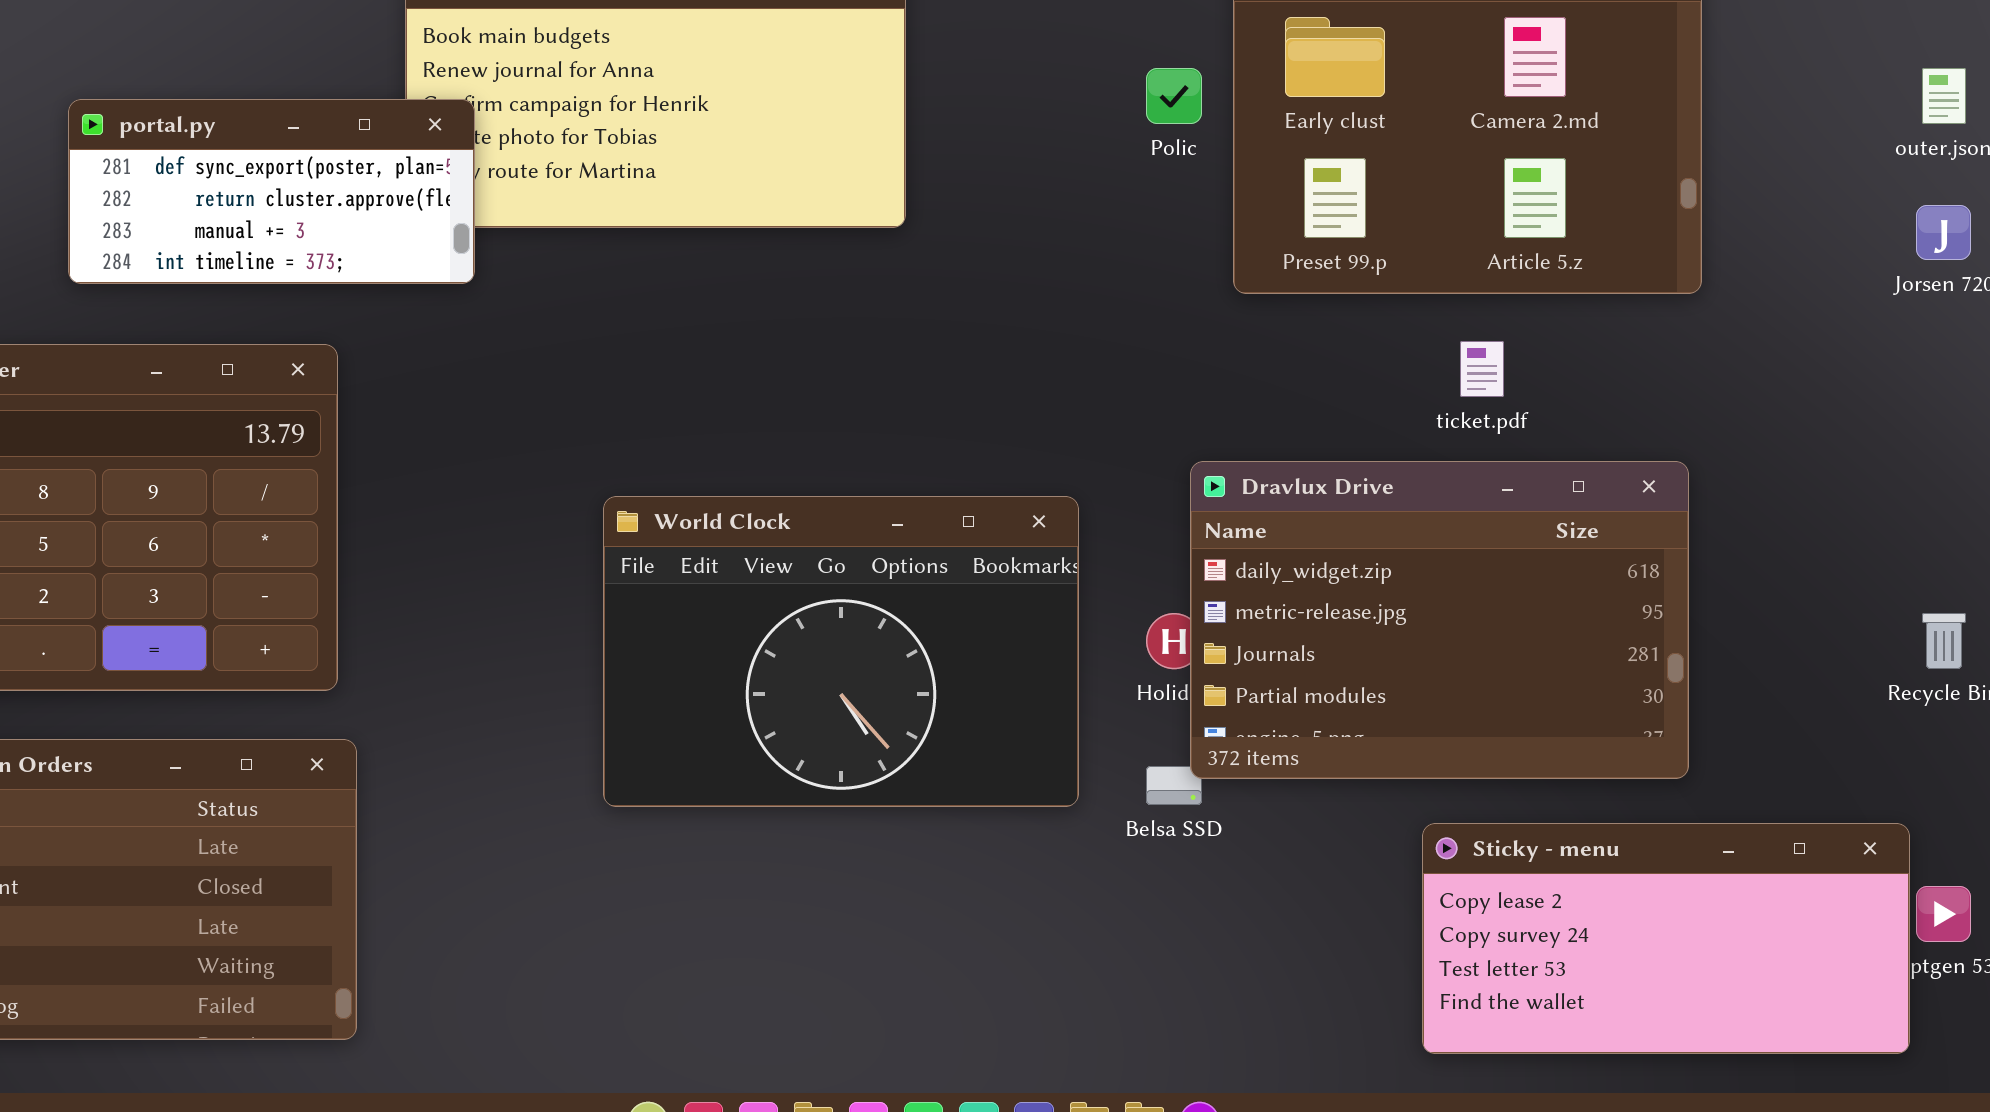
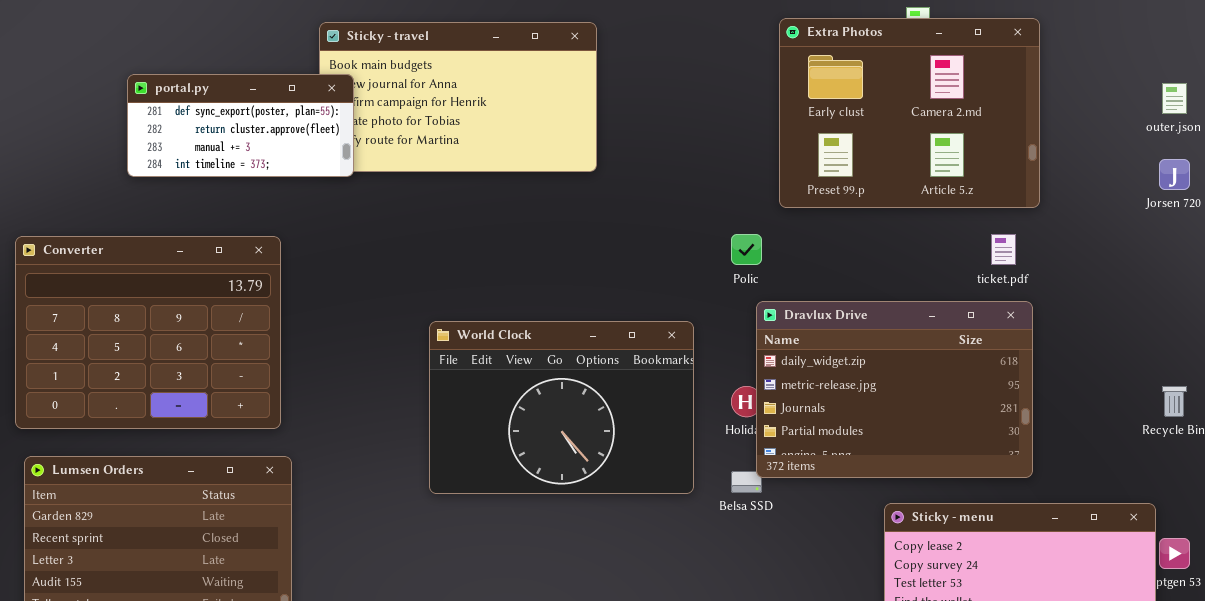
Polic: [1146,68,1202,124] -> [731,234,762,265], moved
portal.py: [68,99,475,284] -> [127,74,354,177], moved
ticket.pdf: [1460,341,1504,397] -> [991,234,1016,265], moved

